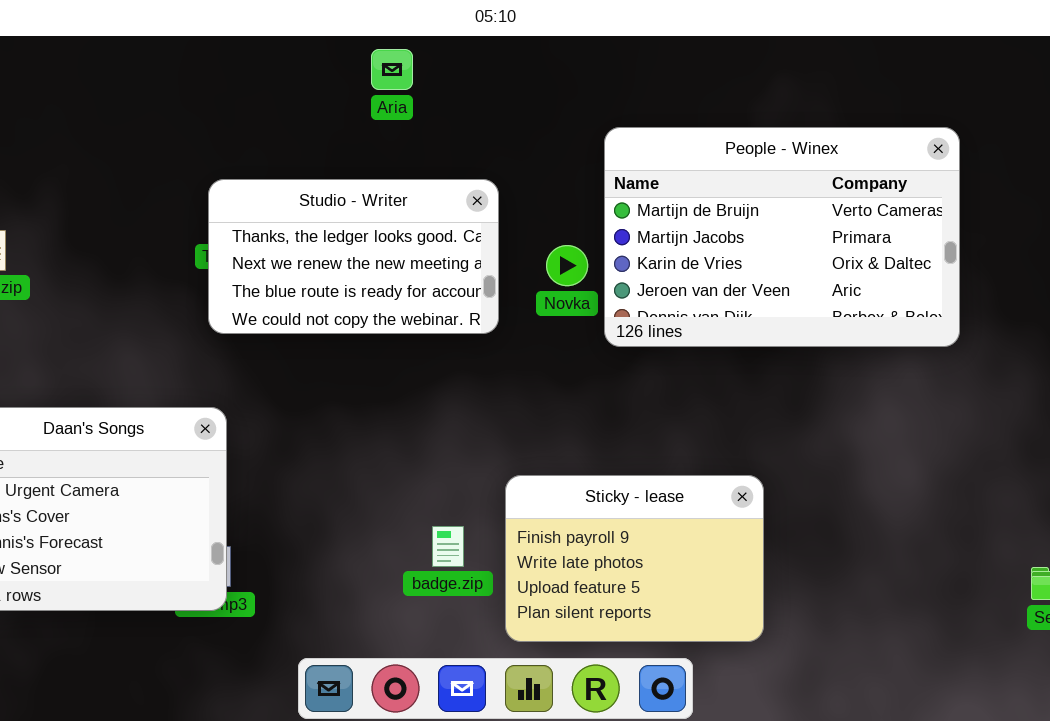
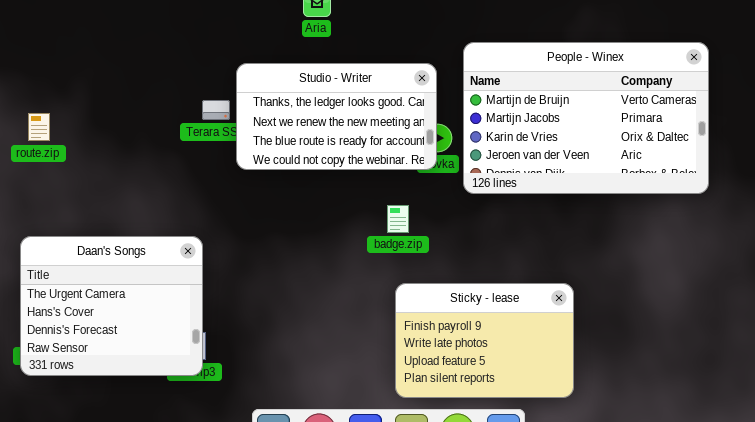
Studio - Writer: [208,179,499,334] -> [236,63,437,170], moved
badge.zip: [432,526,464,567] -> [387,205,409,233], moved

